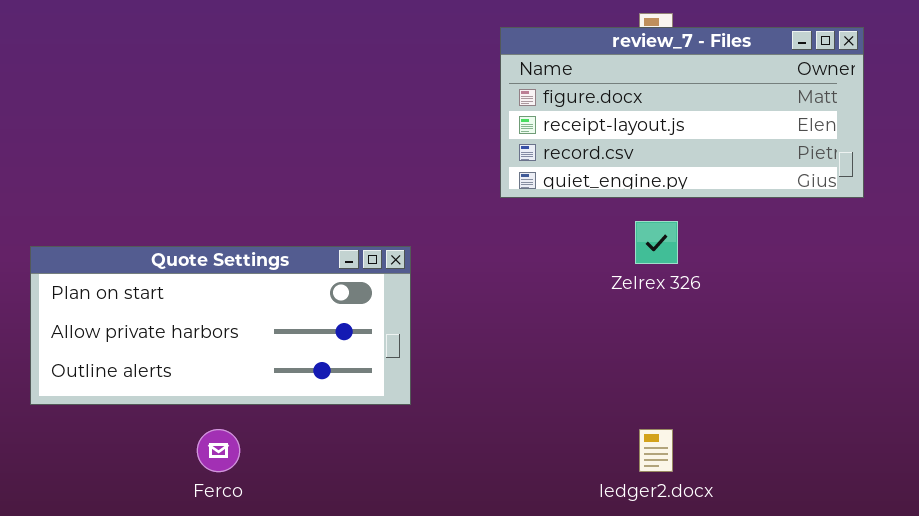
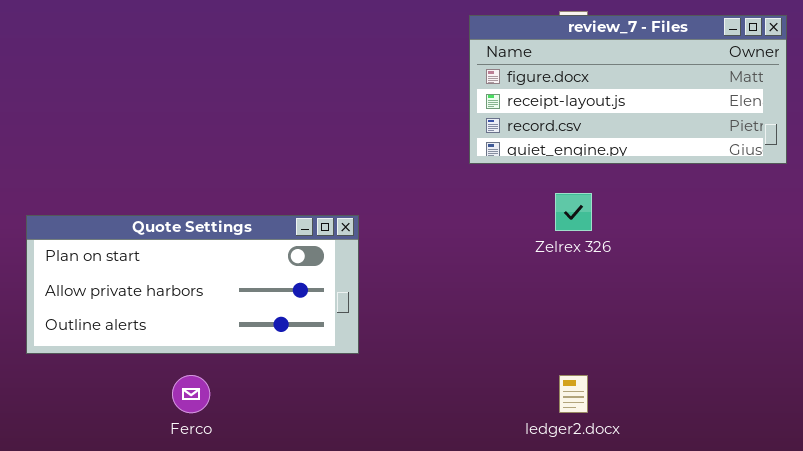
review_7 - Files: [500,27,864,198] -> [469,15,787,164], moved

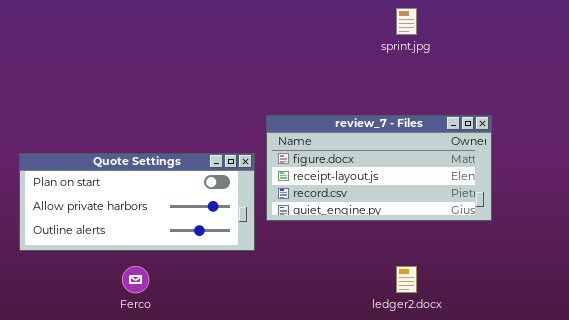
review_7 - Files: [469,15,787,164] -> [266,115,492,221], moved

